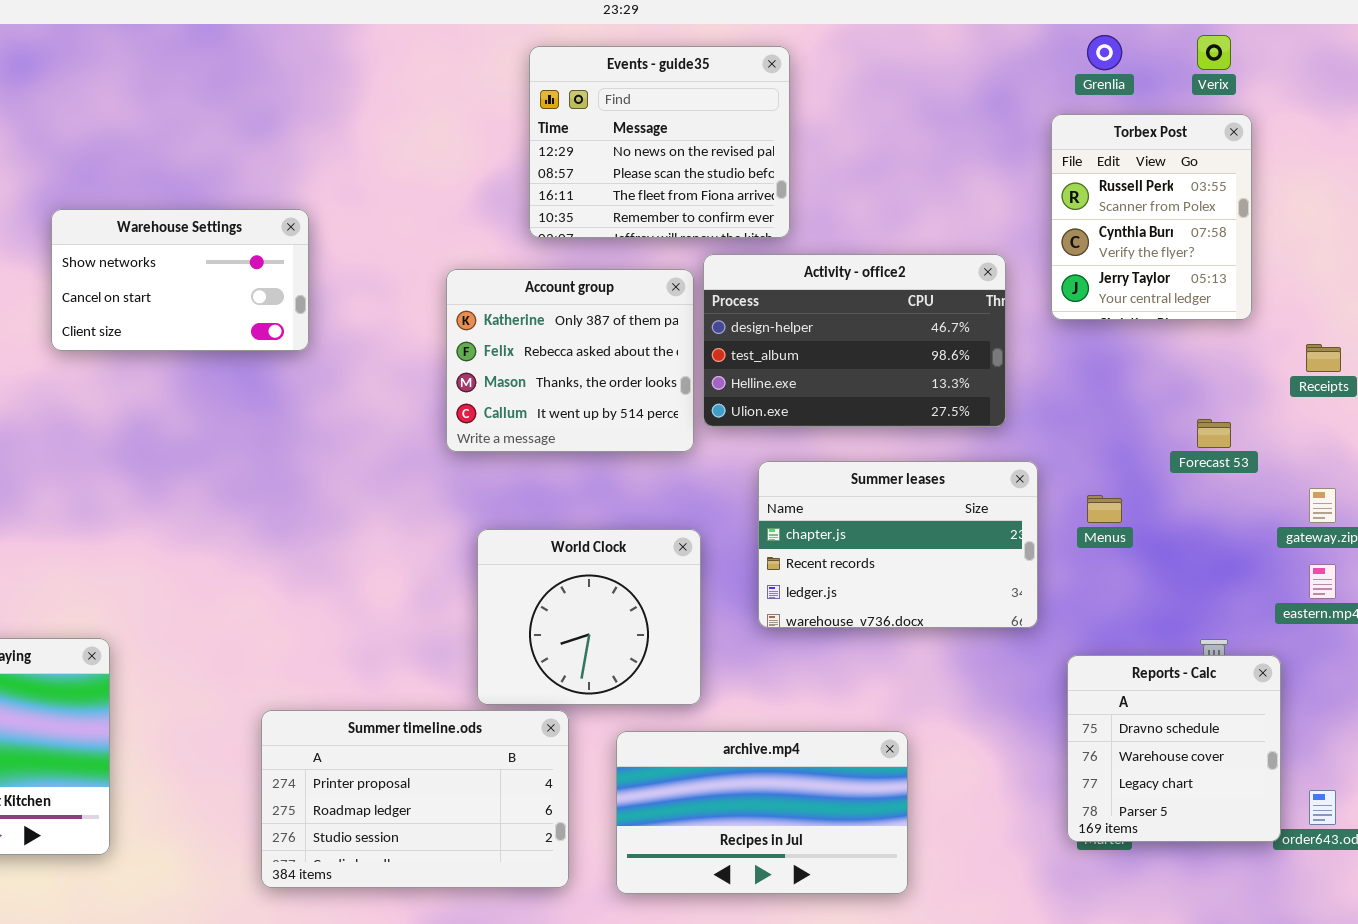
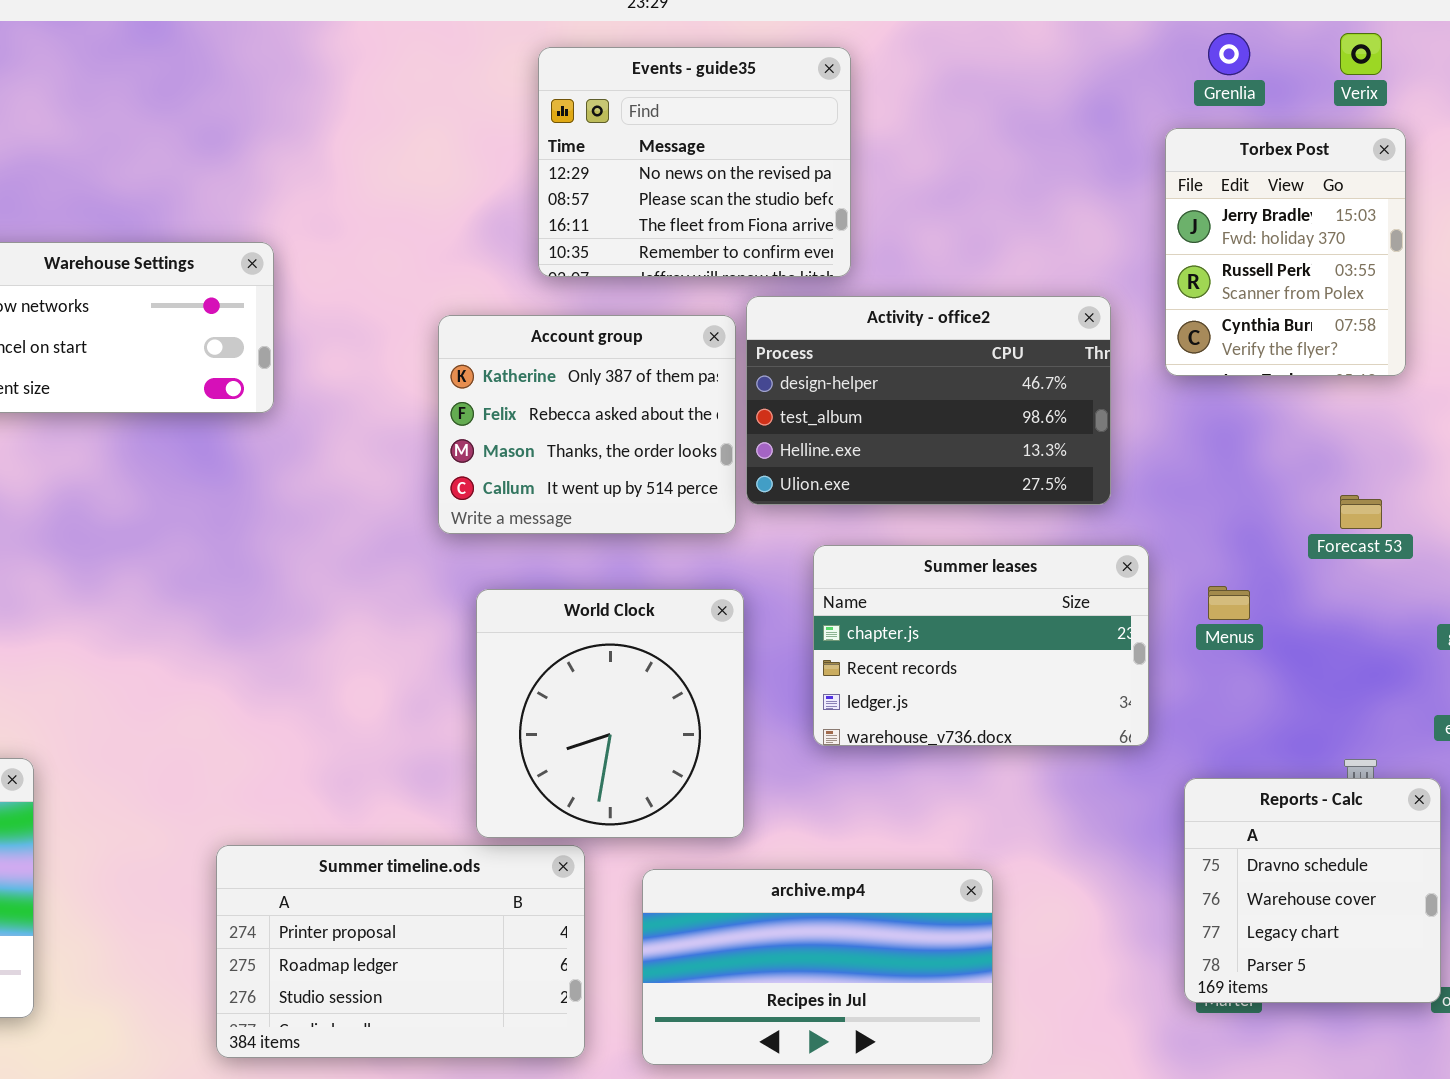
Torbex Post: [1051,114,1252,320] -> [1165,128,1406,376], scrolled up 1 row
World Clock: [477,529,701,705] -> [476,589,744,838], resized

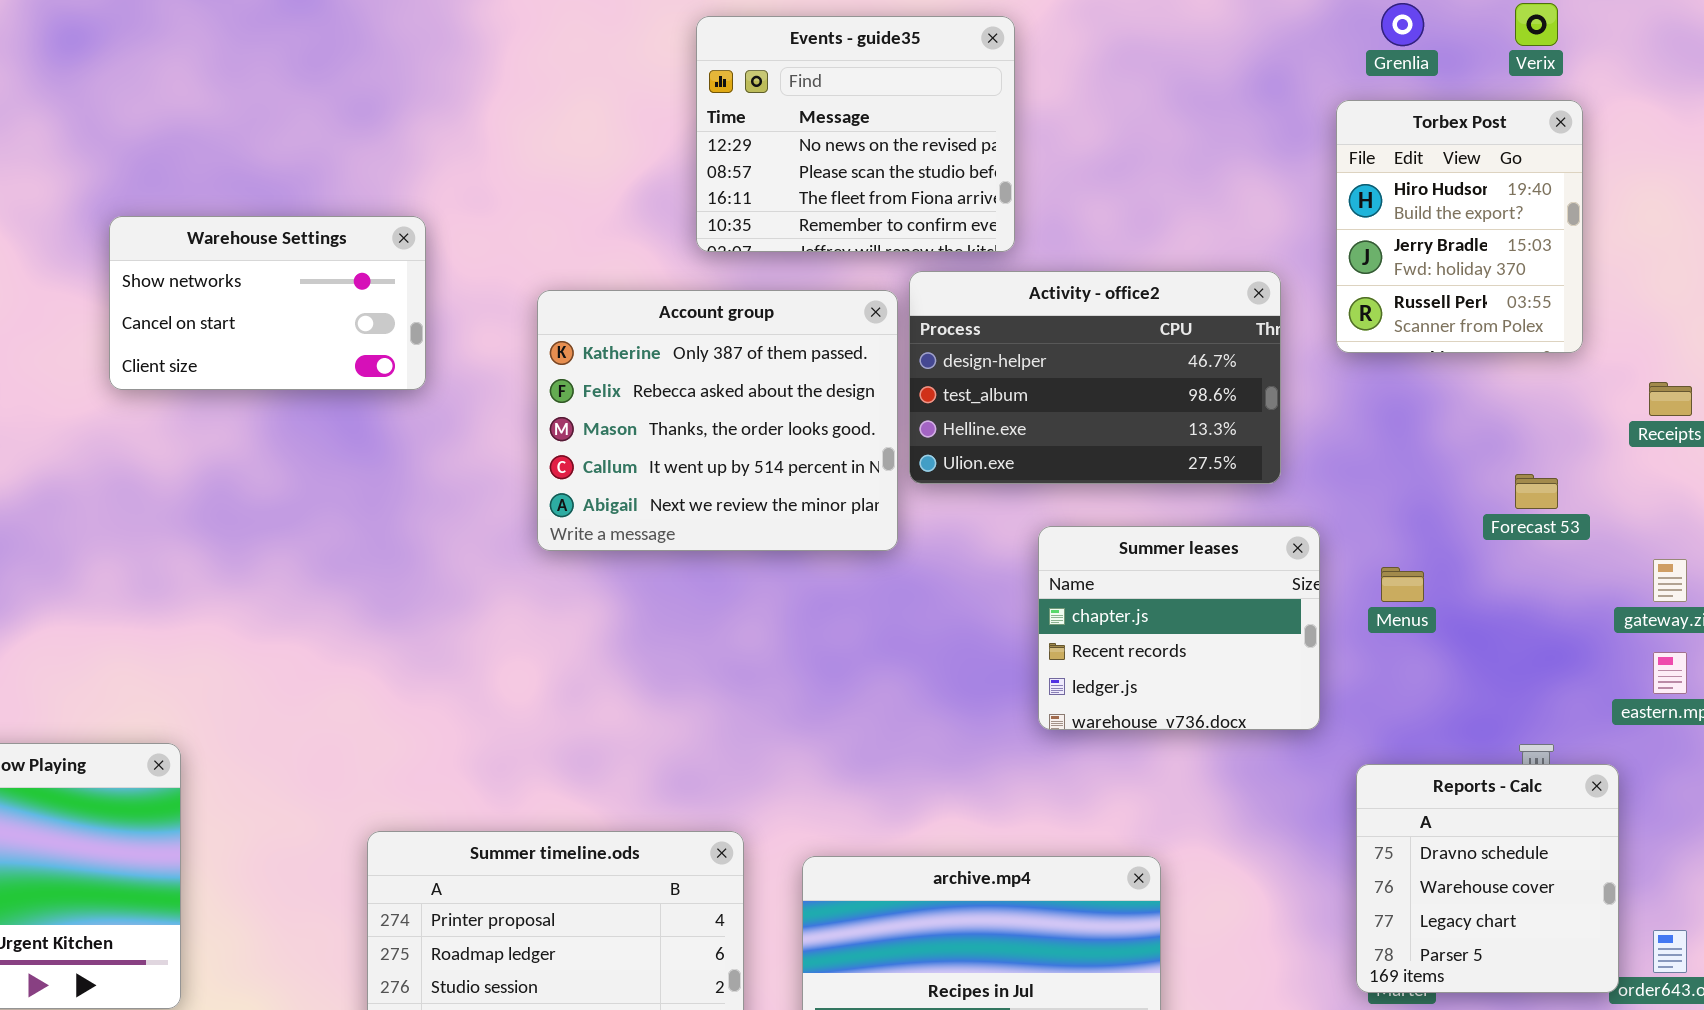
Torbex Post: [1165,128,1406,376] -> [1336,100,1583,353], scrolled up 1 row
Account group: [438,315,736,534] -> [537,290,898,551], resized
Summer leases: [813,545,1149,746] -> [1038,526,1320,730], resized
World Clock: [476,589,744,838] -> none, closed

